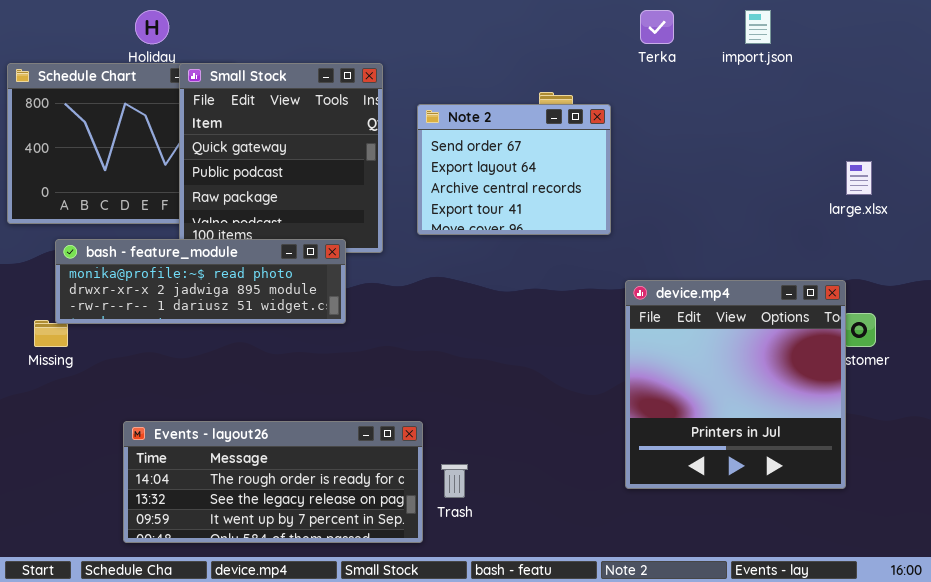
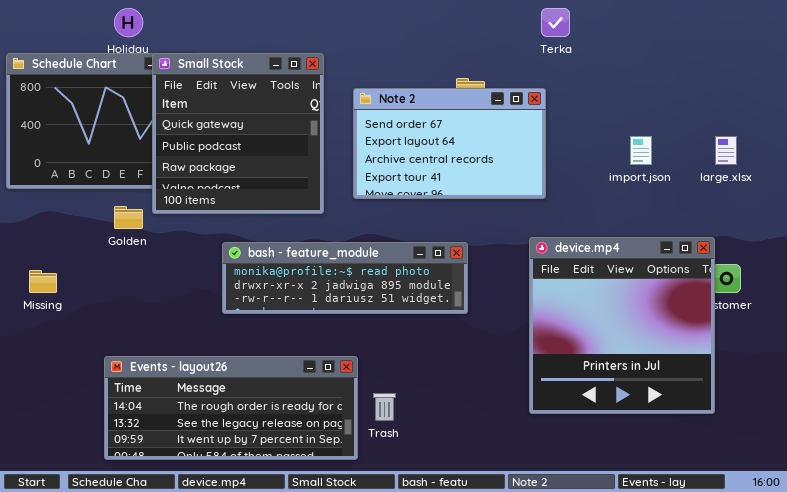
import.json: [745,10,771,44] -> [630,136,652,165], moved
Note 2: [417,104,611,235] -> [353,88,546,199], resized
bash - feature_module: [55,239,346,324] -> [222,242,468,314], moved

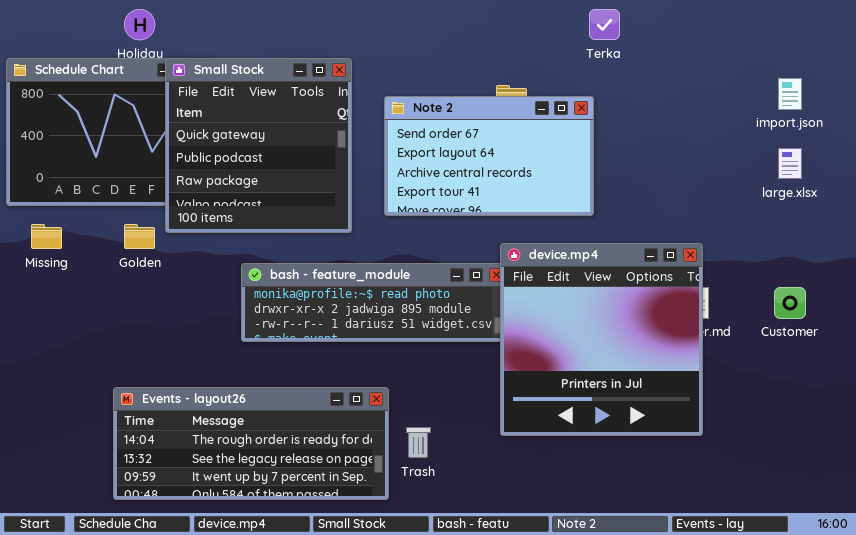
import.json: [630,136,652,165] -> [778,78,802,110], moved
device.mp4: [529,237,715,414] -> [500,243,703,436], moved
Missing: [29,270,57,293] -> [31,224,62,249], moved

